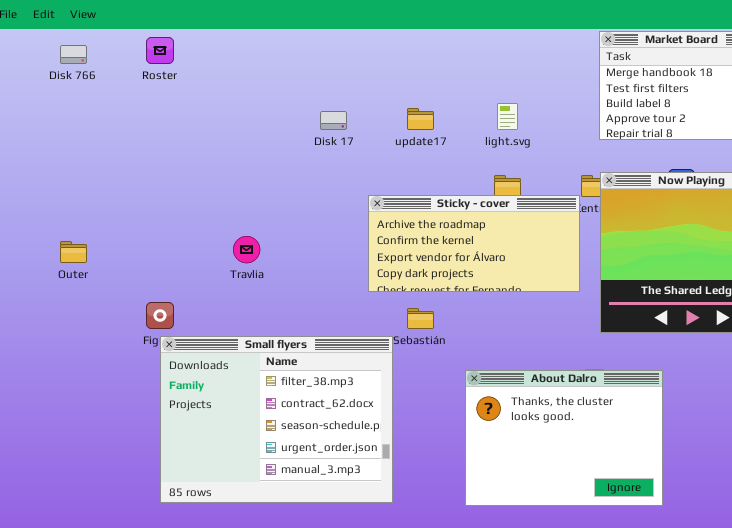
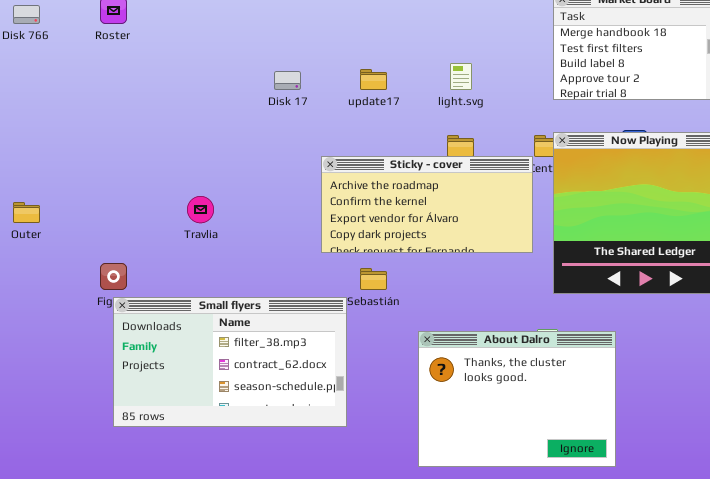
Small flyers: [160,336,393,503] -> [113,297,347,427], resized

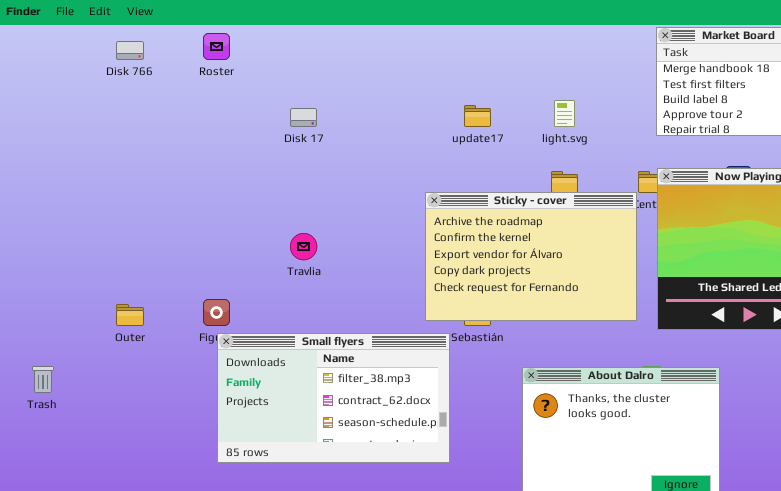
Disk 17: [274,71,301,90] -> [290,108,317,127], moved
Sticky - cover: [321,156,533,253] -> [425,192,637,321], resized
Outer: [13,202,40,223] -> [116,304,144,326], moved

